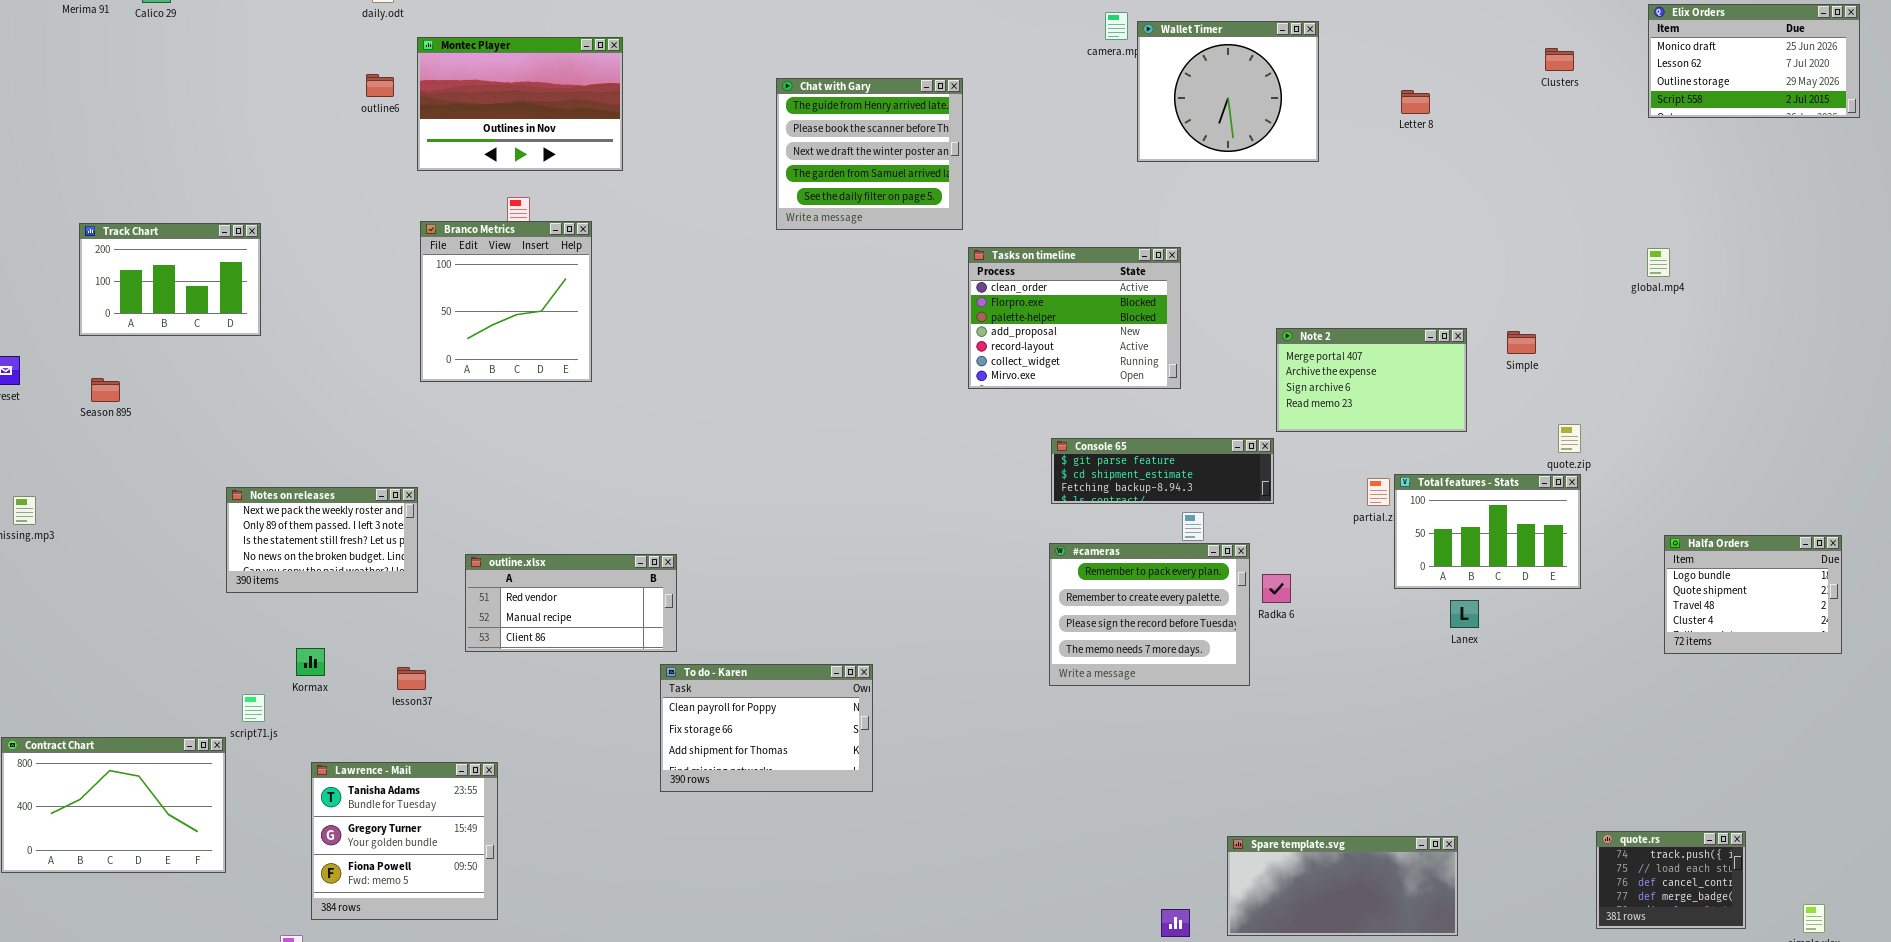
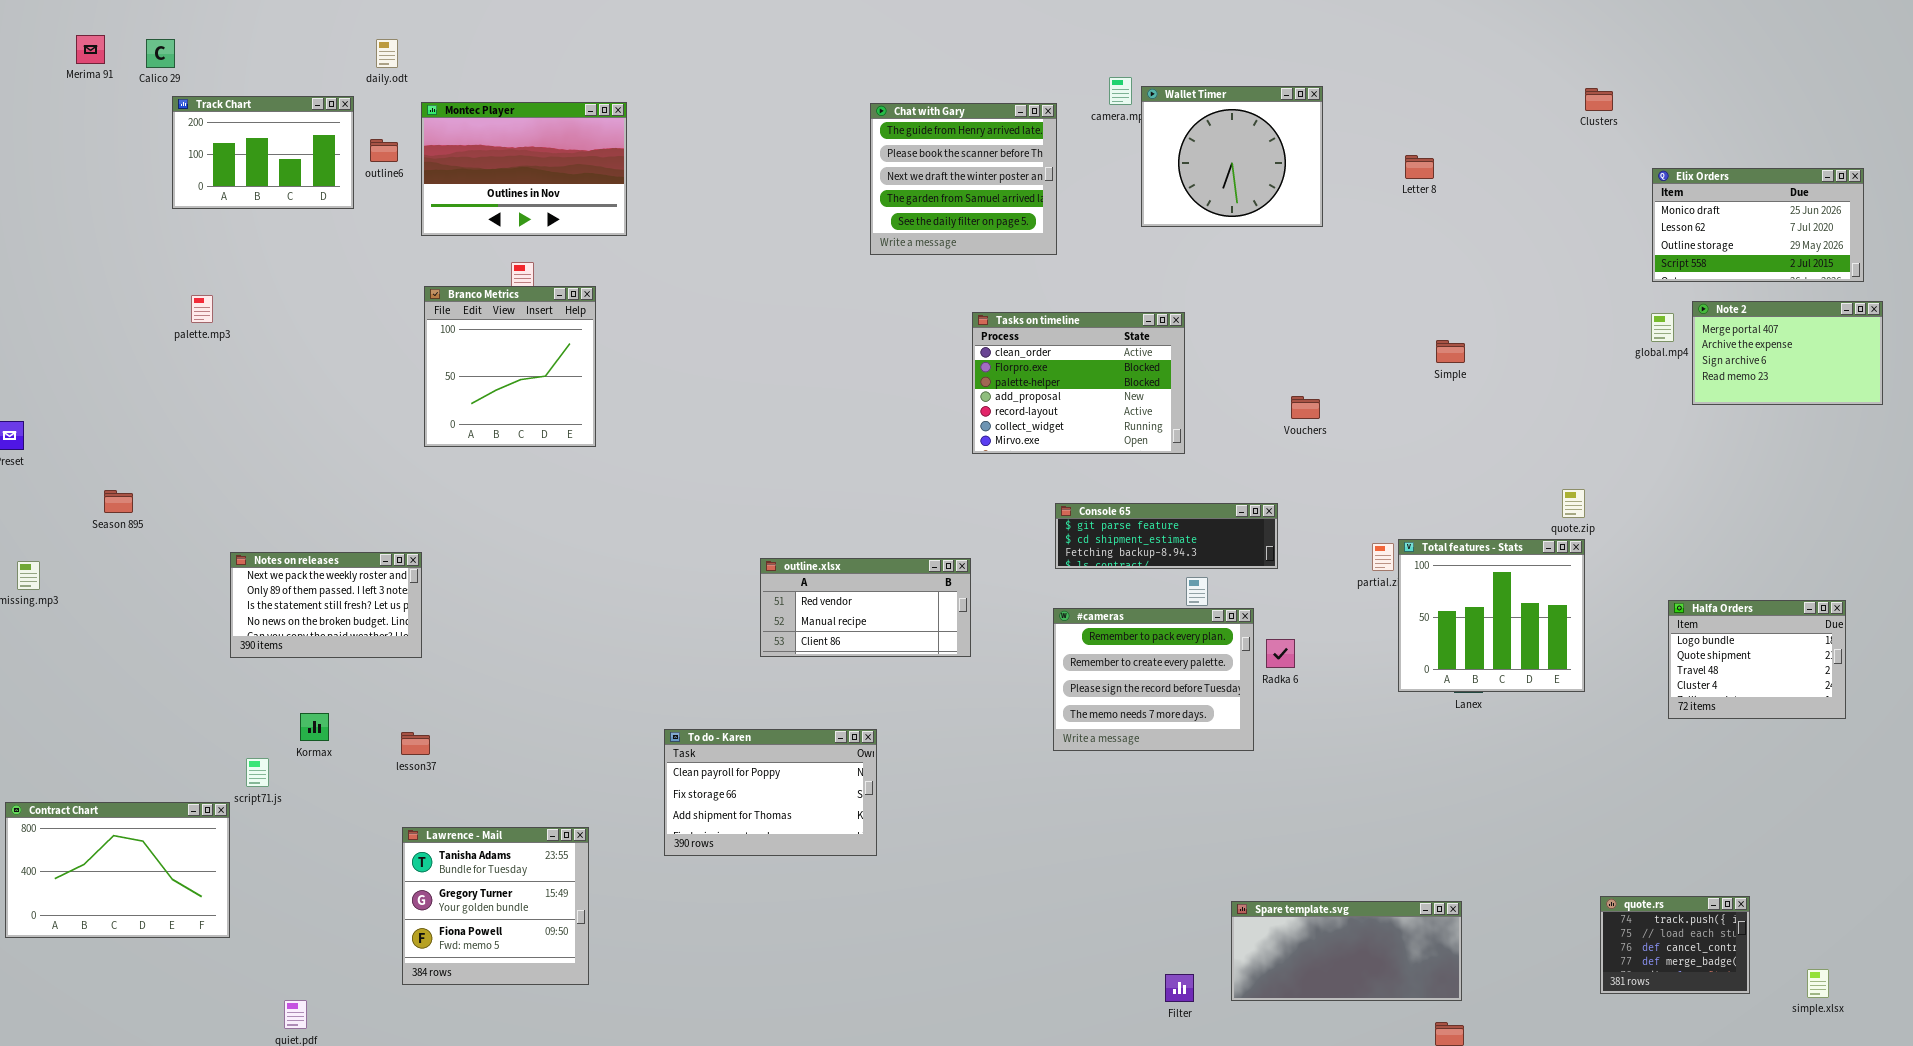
Elix Orders: [1648,4,1860,118] -> [1652,168,1864,282], moved
Clusters: [1545,48,1574,71] -> [1585,88,1613,111], moved
Chat with Gary: [776,78,963,230] -> [870,103,1057,255], moved
Track Chart: [79,223,261,336] -> [172,96,354,209], moved
Note 2: [1276,328,1467,432] -> [1692,301,1883,405], moved
Simple: [1507,331,1536,354] -> [1436,340,1465,363], moved
Season 895: [91,378,120,402] -> [104,490,133,513], moved
Total features - Stats: [1394,474,1581,589] -> [1398,539,1585,692], resized
outline.xlsx: [465,554,677,652] -> [760,558,971,657], moved
Lawrence - Mail: [311,762,498,920] -> [402,827,589,985], moved

